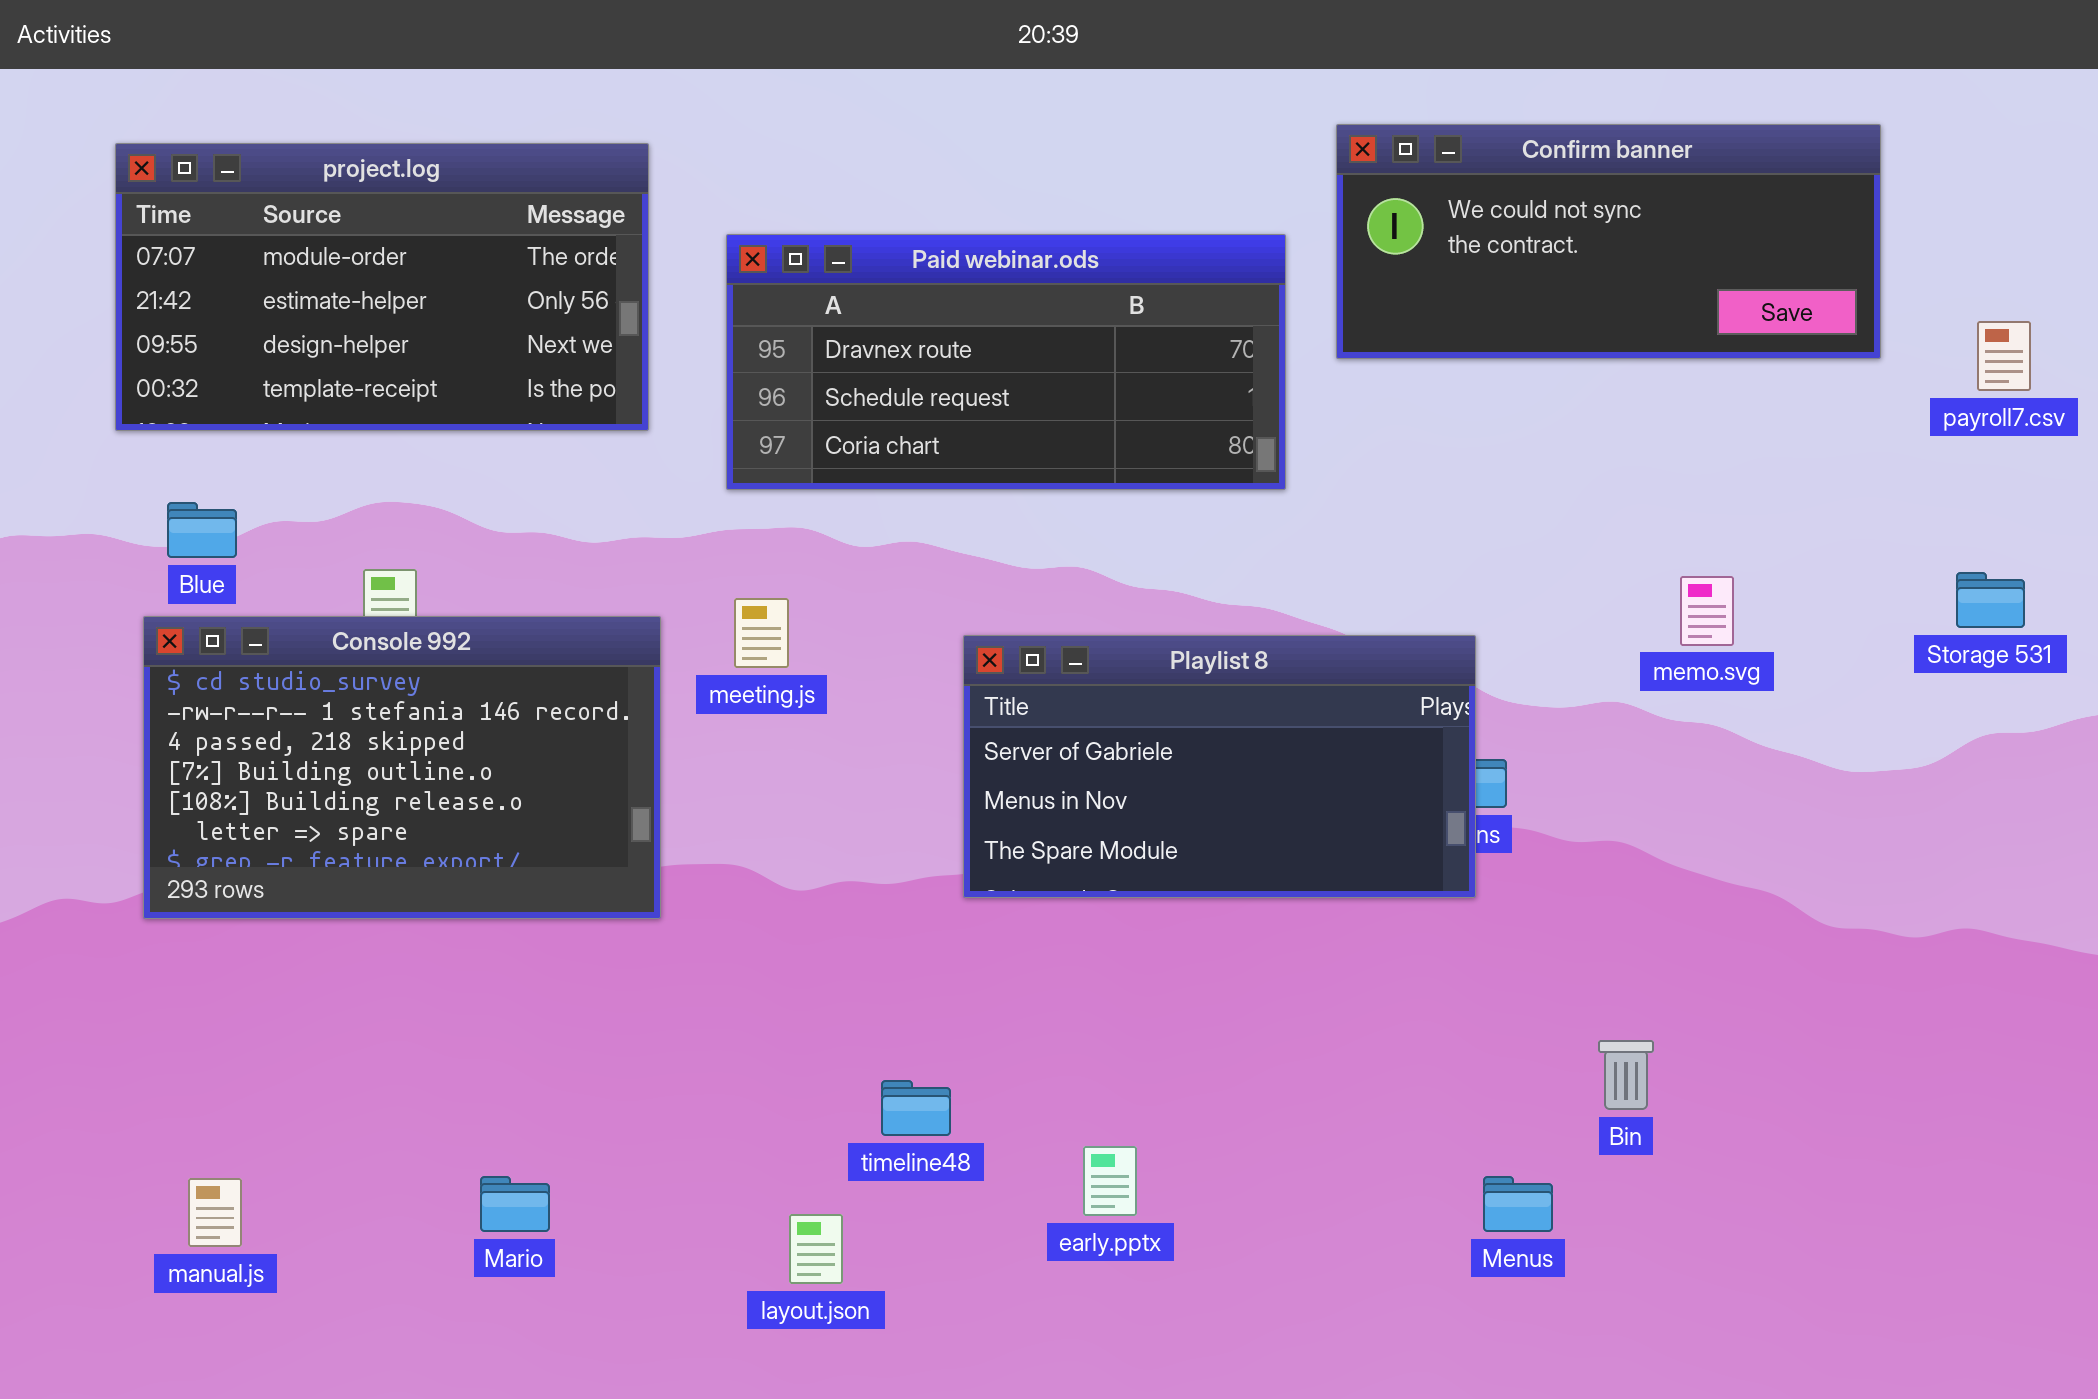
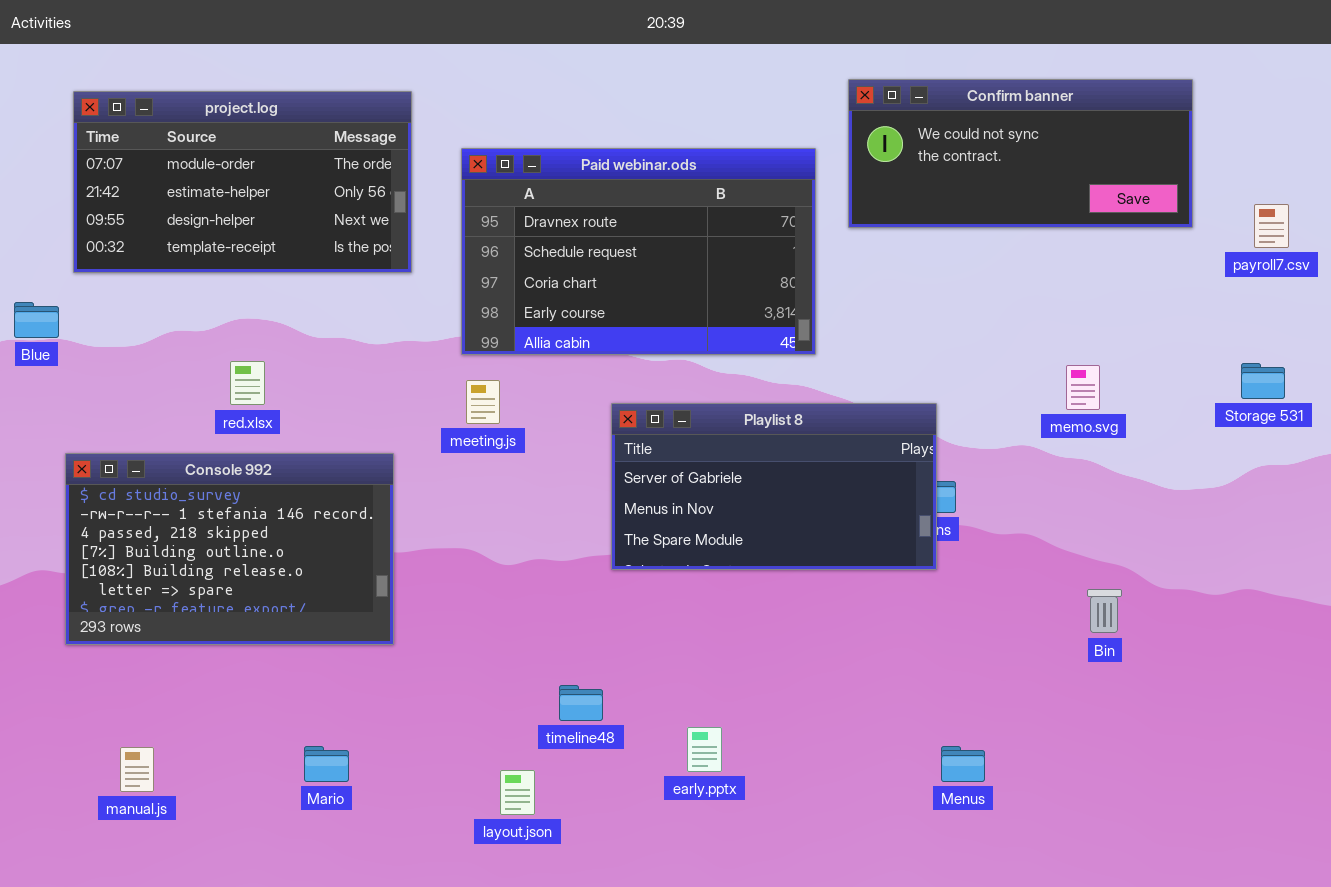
Paid webinar.ods: [726,234,1286,490] -> [461,148,816,355], resized
Blue: [167,502,237,558] -> [14,302,59,338], moved
Console 992: [143,616,661,919] -> [65,453,394,645], moved
Bin: [1598,1040,1654,1110] -> [1087,589,1122,633], moved

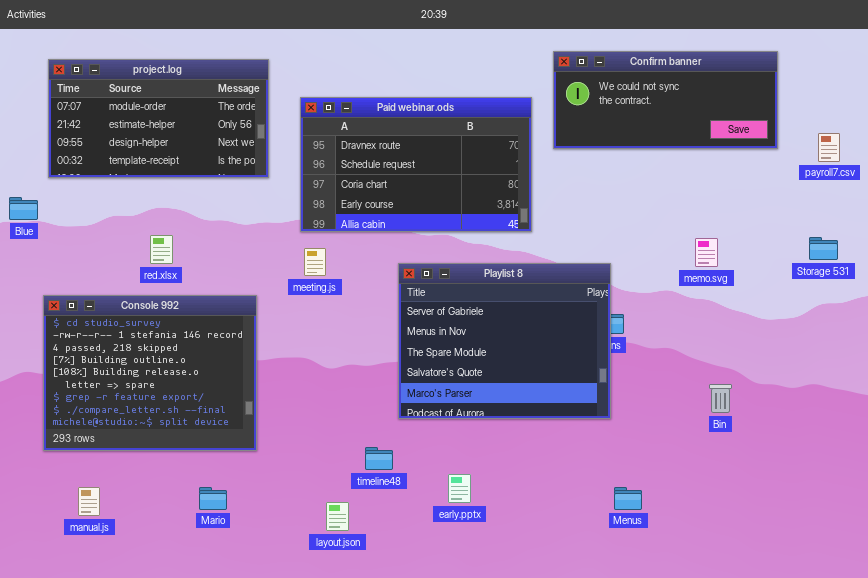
Playlist 8: [611,403,937,570] -> [398,263,611,419], resized
Console 992: [65,453,394,645] -> [43,295,257,451], resized

